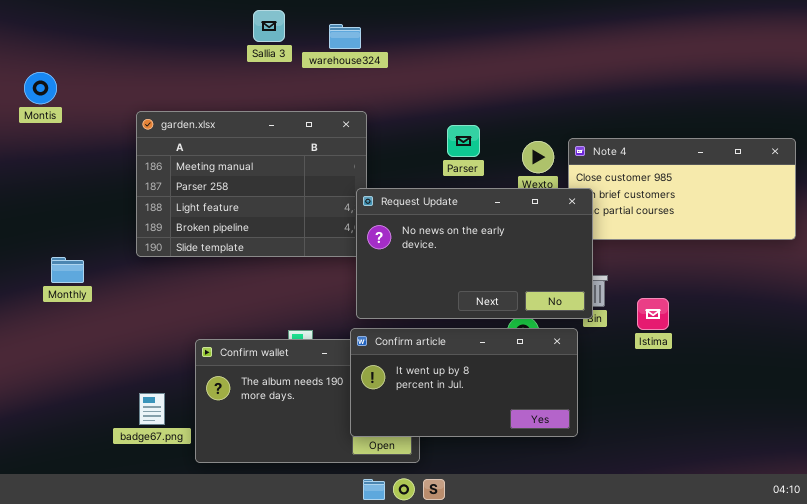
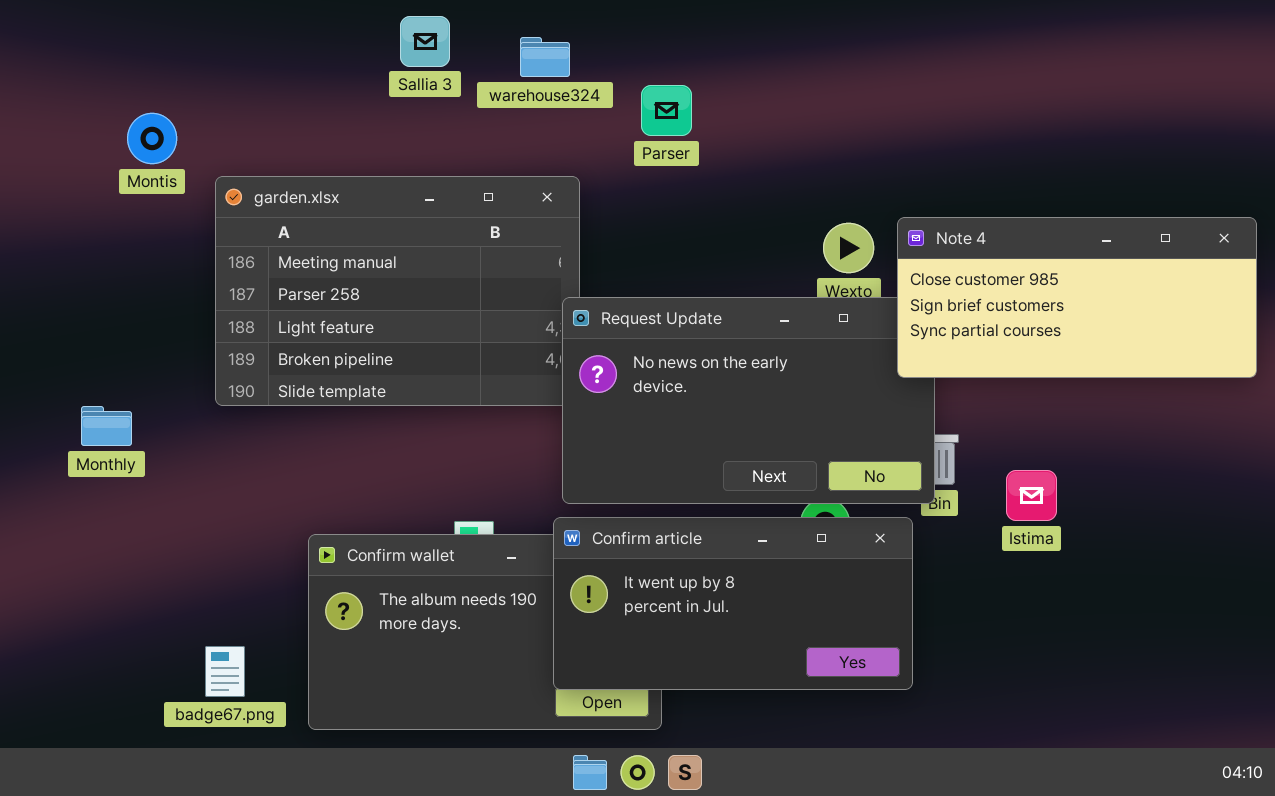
Montis: [24,72,57,104] -> [127,113,177,164], moved
Parser: [447,125,480,157] -> [641,85,692,136], moved
Note 4: [568,138,796,240] -> [897,217,1257,378], raised
badge67.png: [139,393,165,425] -> [205,646,245,697], moved

